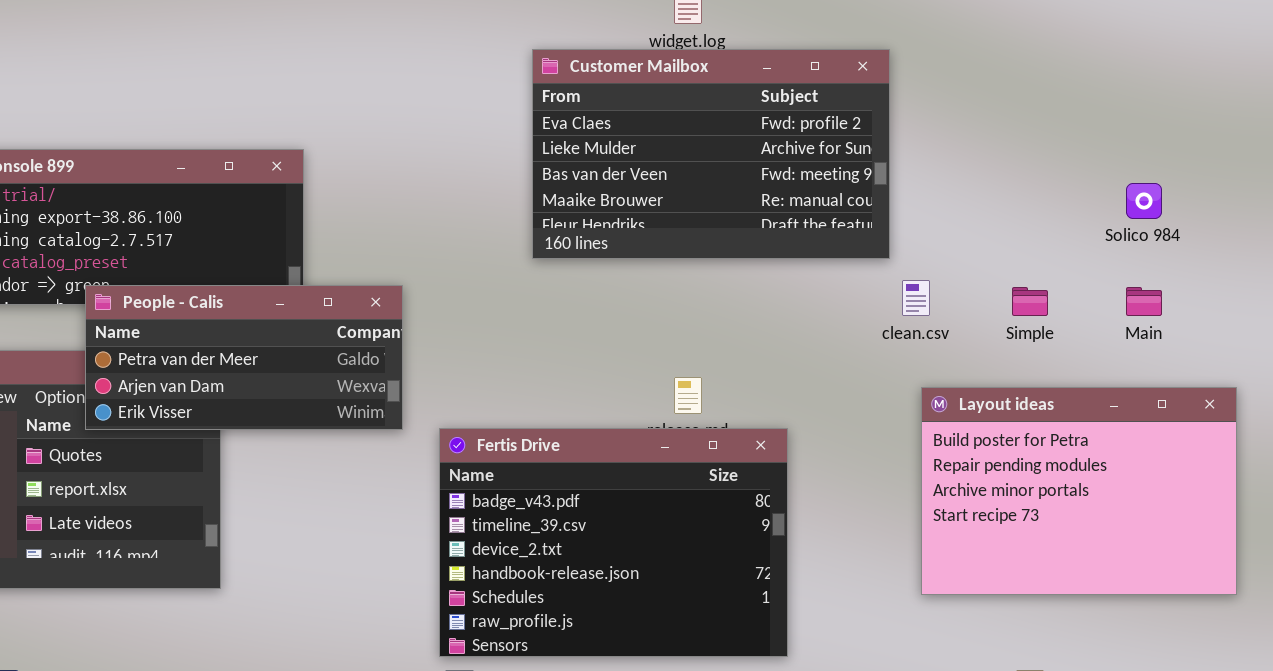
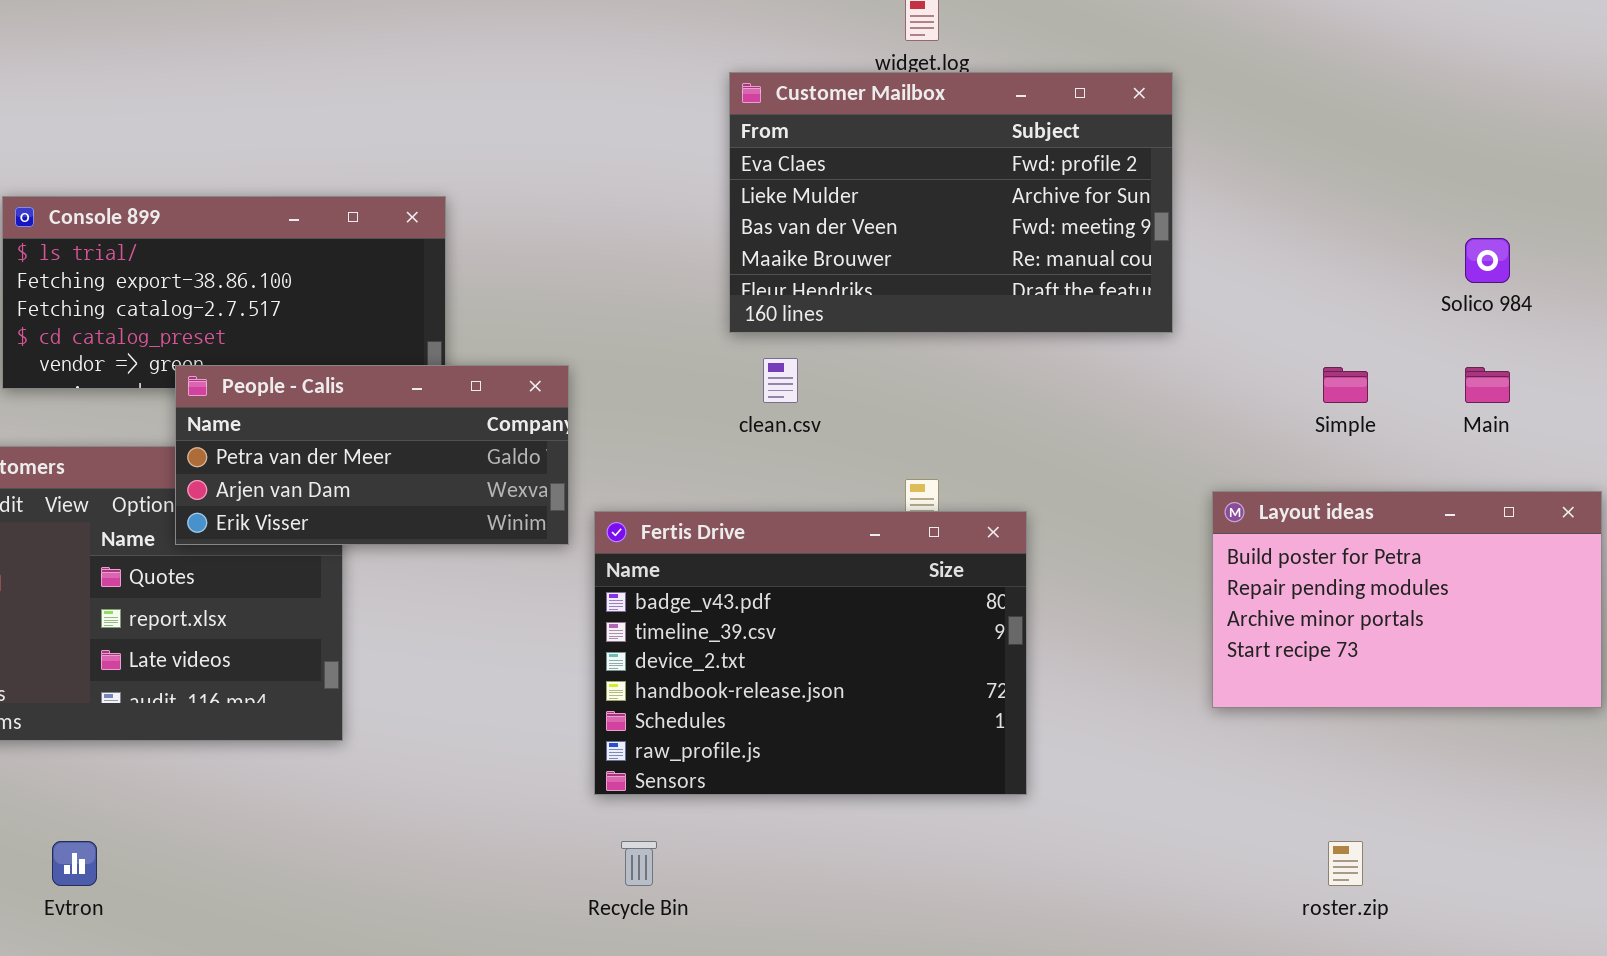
clean.csv: [902,280,930,316] -> [763,358,798,403], moved
Layout ideas: [921,387,1237,595] -> [1212,491,1602,708], resized
Fertis Drive: [439,428,788,657] -> [594,511,1027,795], moved

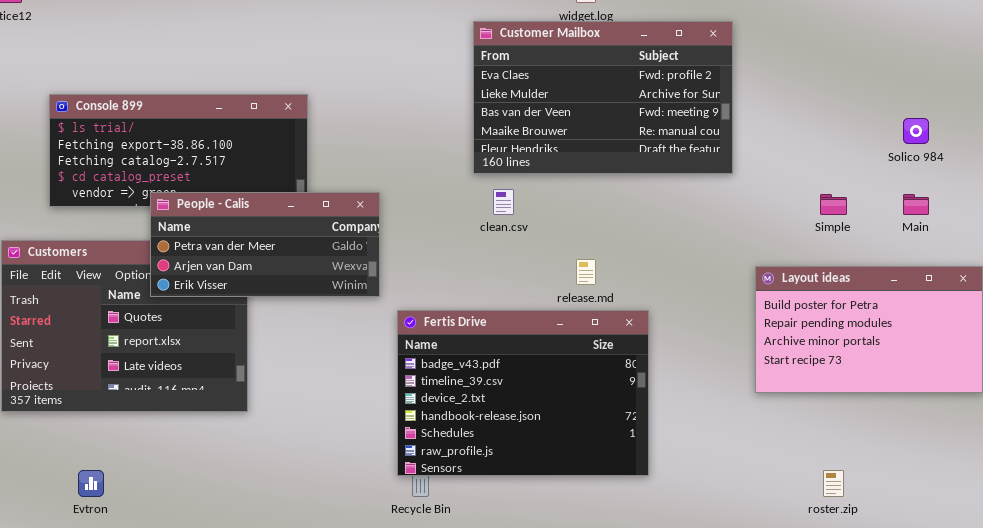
Fertis Drive: [594,511,1027,795] -> [397,310,649,476], moved

